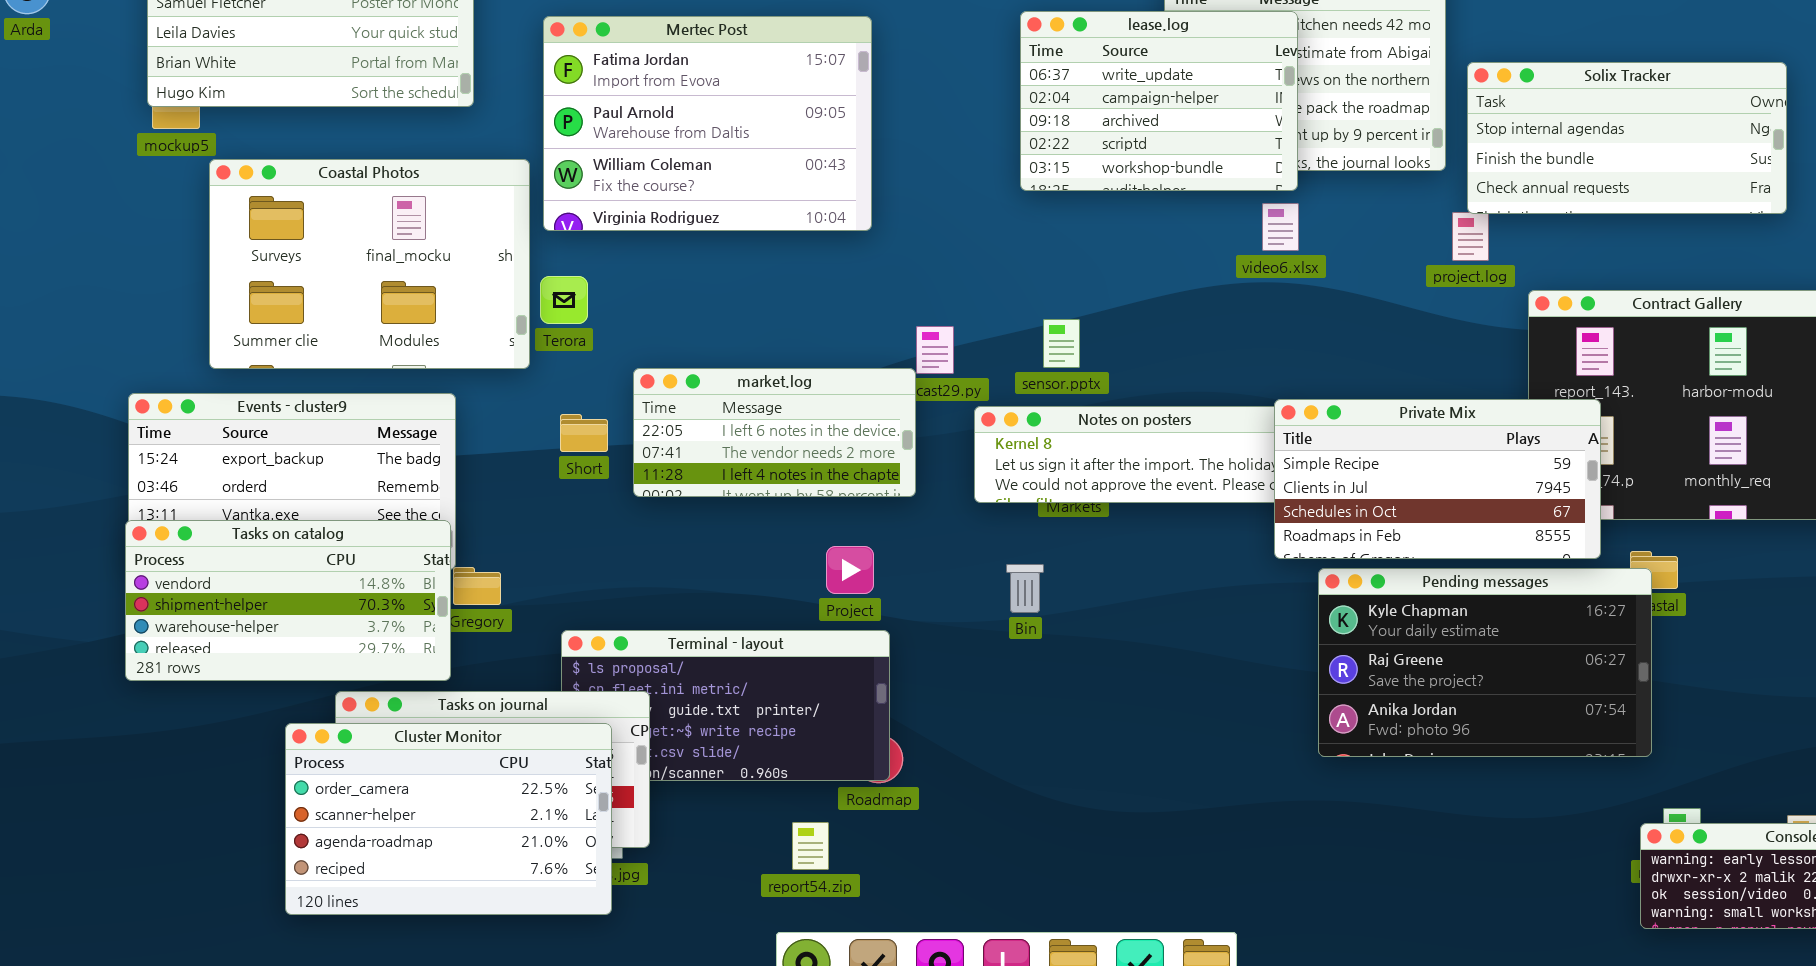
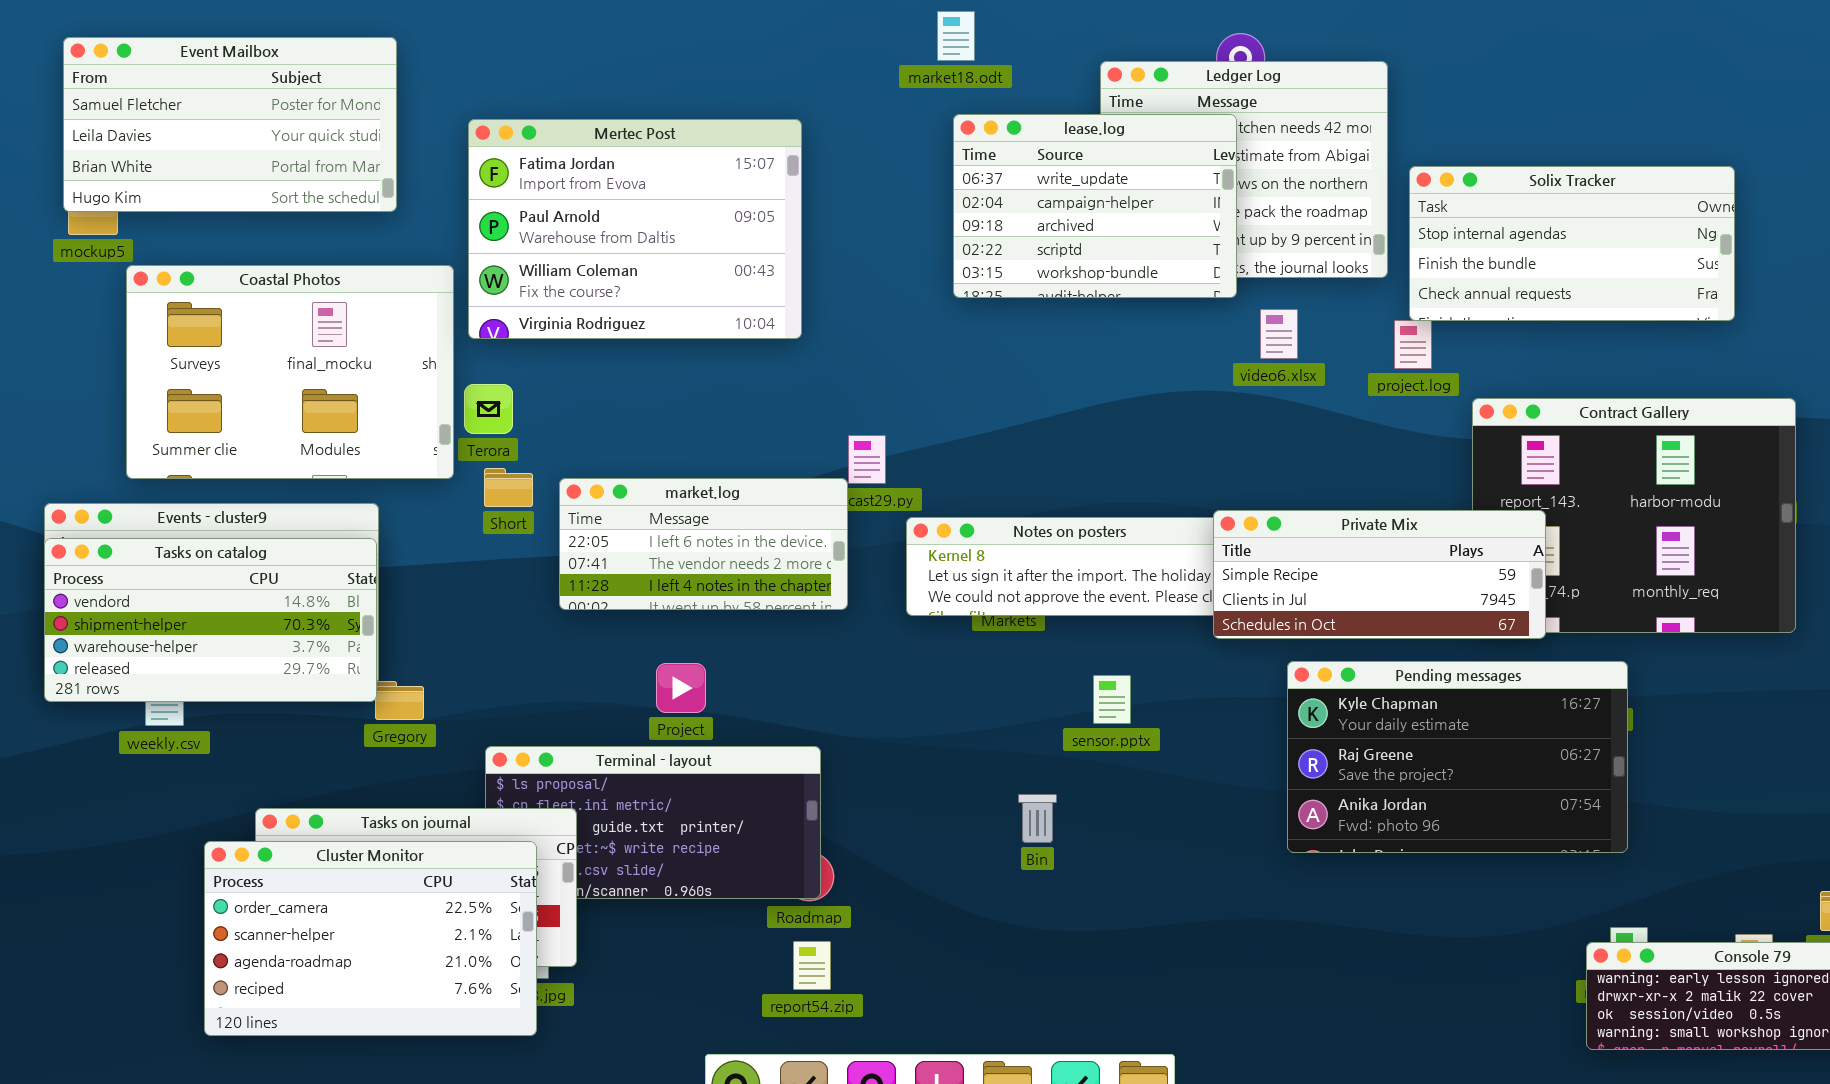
video6.xlsx: [1262,203,1299,251] -> [1260,309,1298,359], moved
sensor.pptx: [1043,319,1080,368] -> [1093,675,1131,724], moved
Private Mix: [1274,399,1601,559] -> [1213,510,1546,639], resized
Short: [560,414,608,452] -> [484,468,533,507], moved
Tasks on catalog: [125,520,451,681] -> [44,538,377,702], moved
Project: [826,546,874,594] -> [656,663,706,713], moved
Bin: [1006,564,1044,613] -> [1018,794,1057,843], moved
Pending messages: [1318,568,1652,757] -> [1287,661,1628,853], moved
report54.zip: [792,822,829,870] -> [793,941,831,990], moved

